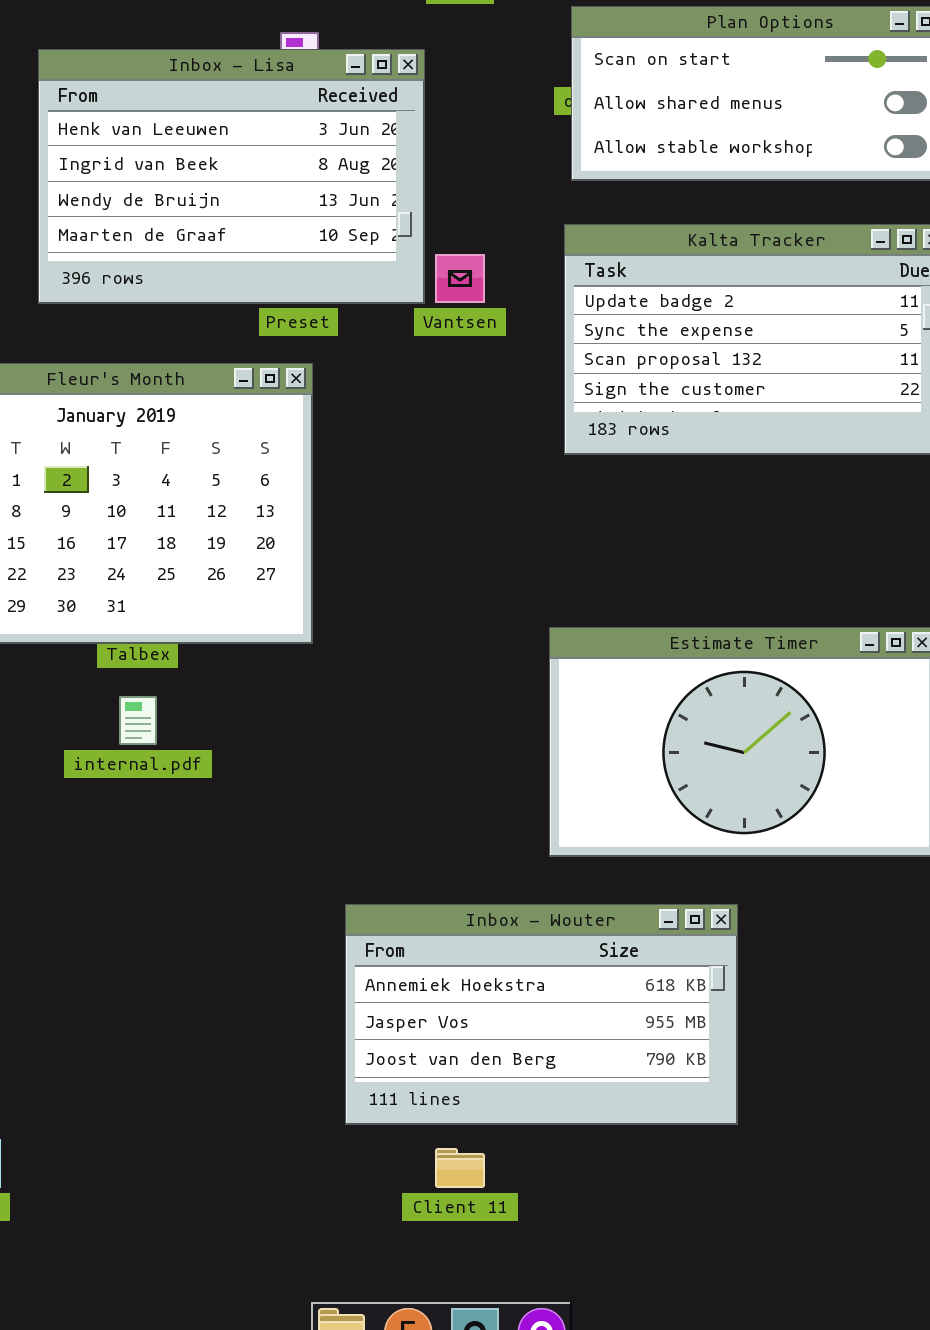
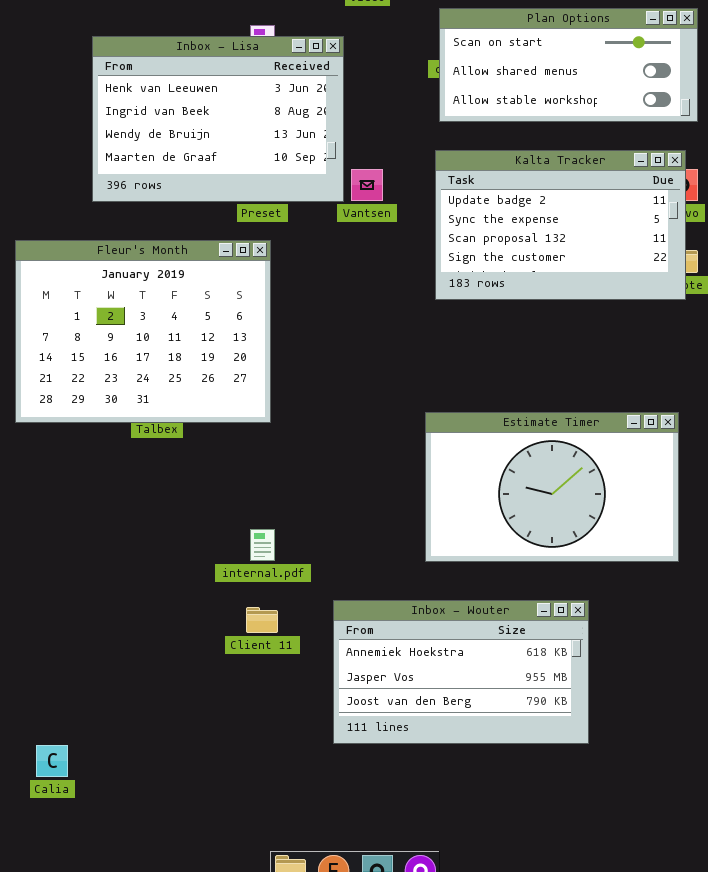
internal.pdf: [119,696,157,745] -> [250,529,275,561], moved
Inbox - Wouter: [345,904,738,1125] -> [333,600,589,744], moved
Client 11: [435,1148,485,1188] -> [246,607,278,633], moved

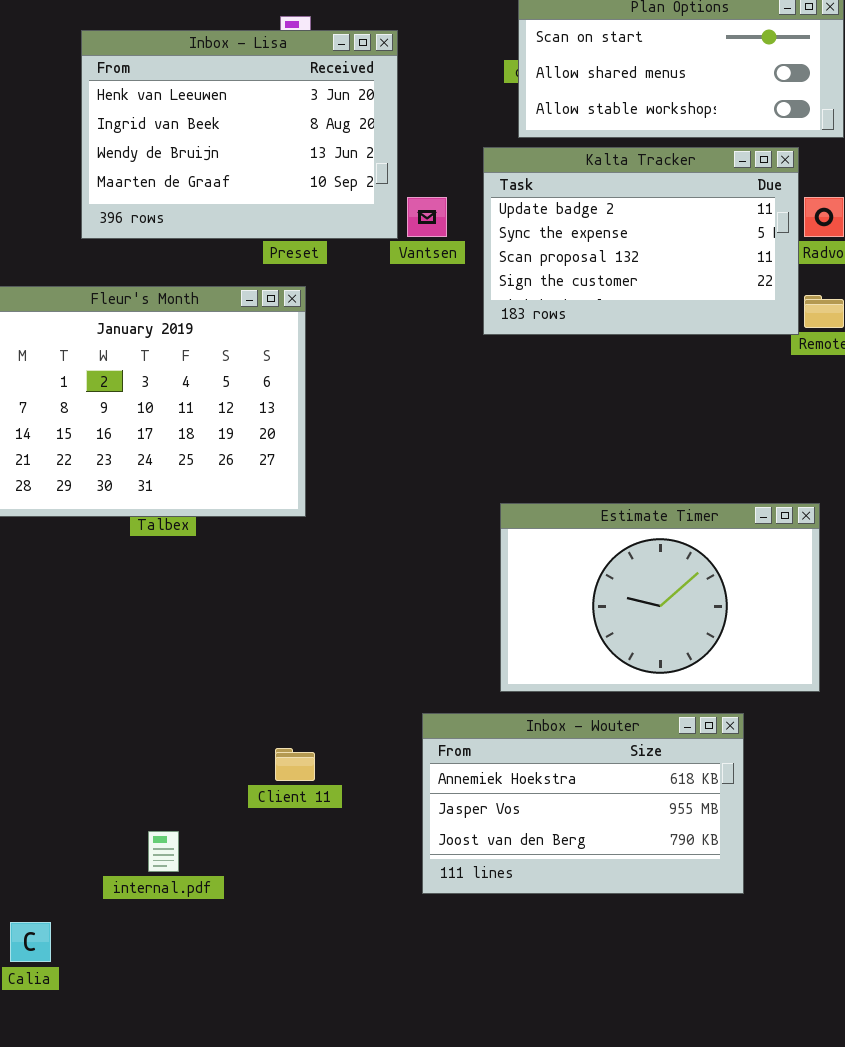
Kalta Tracker: [435,150,686,300] -> [483,147,799,335], moved
internal.pdf: [250,529,275,561] -> [148,831,179,872], moved
Inbox - Wouter: [333,600,589,744] -> [422,713,744,894], moved

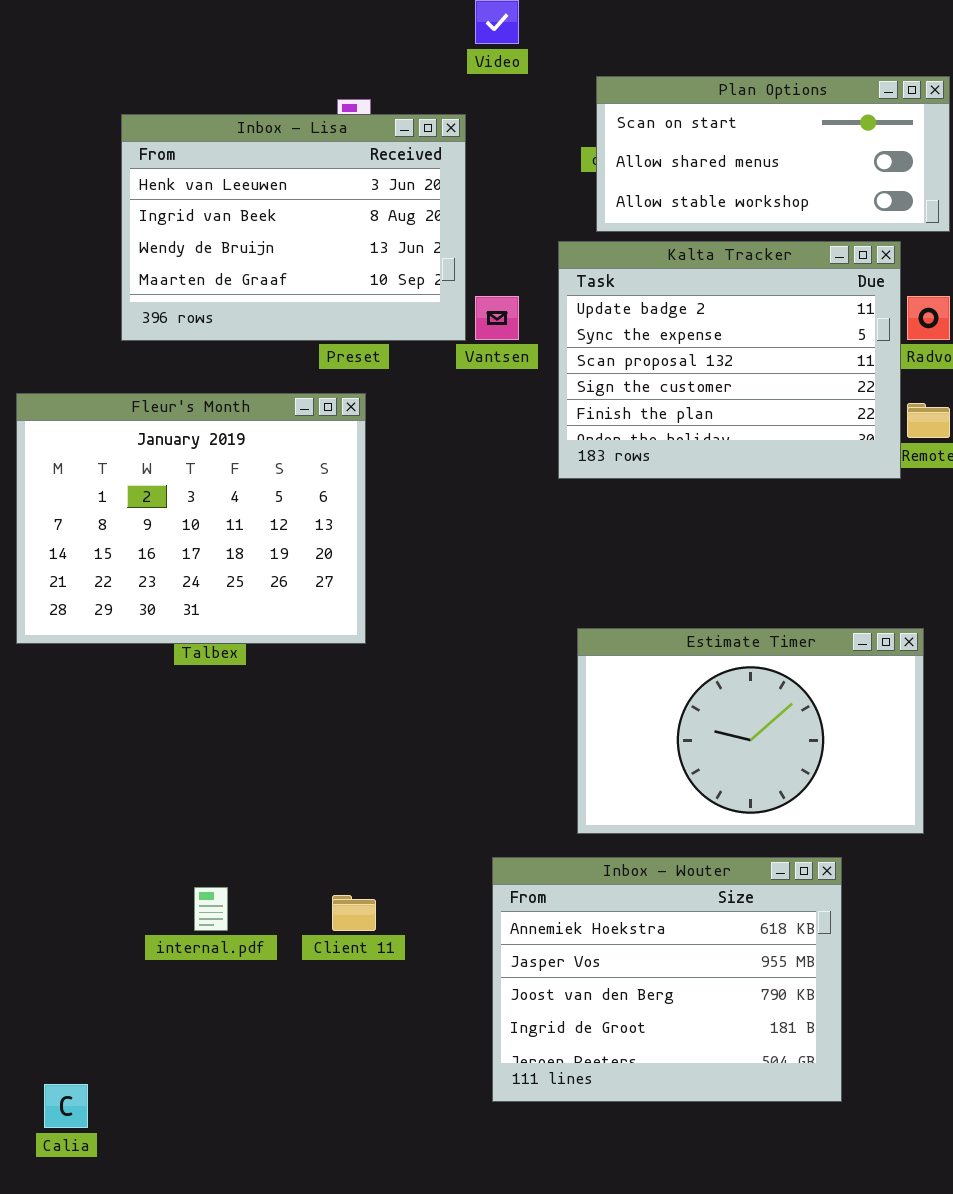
Kalta Tracker: [483,147,799,335] -> [558,241,901,479], resized
Inbox - Wouter: [422,713,744,894] -> [492,857,842,1102], resized
internal.pdf: [148,831,179,872] -> [194,887,228,931], moved

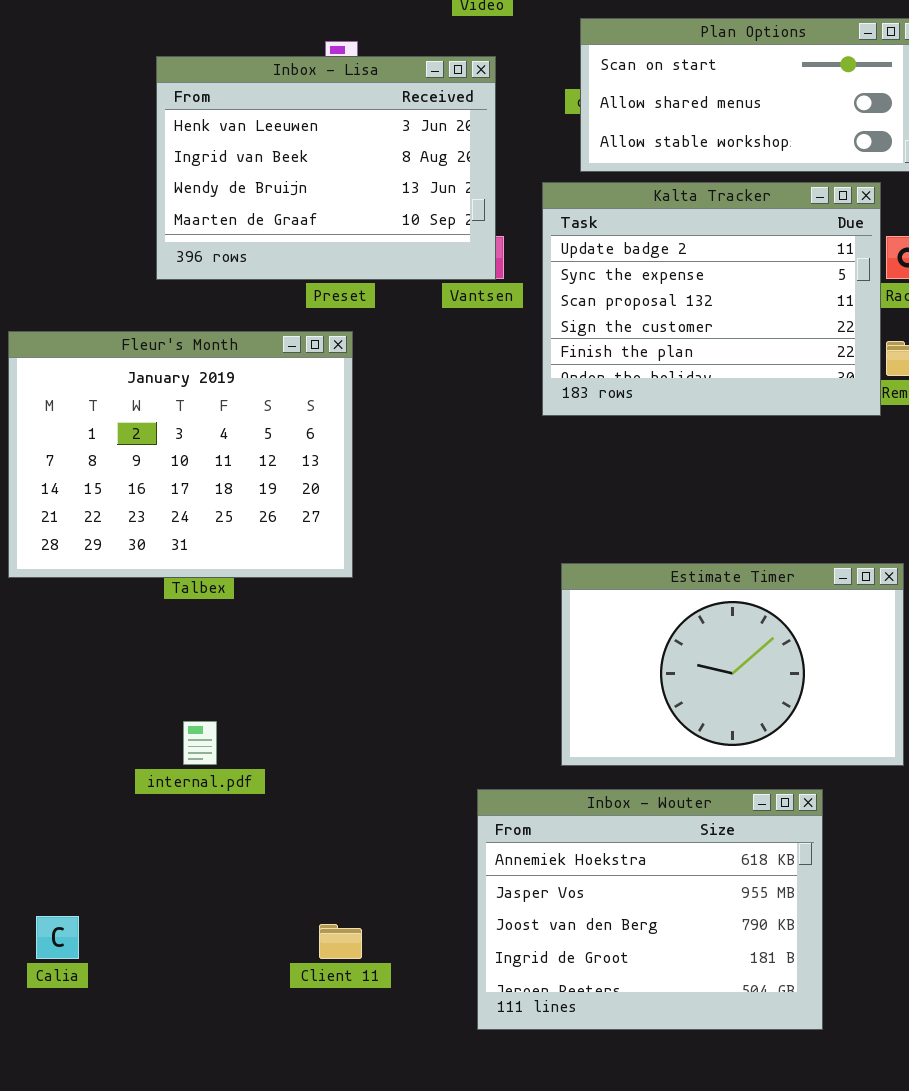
Inbox - Lisa: [121,114,466,341] -> [156,56,496,280], moved
internal.pdf: [194,887,228,931] -> [183,721,217,765], moved
Client 11: [332,895,376,931] -> [319,924,362,959], moved
Calia: [44,1084,88,1128] -> [36,916,79,959], moved

